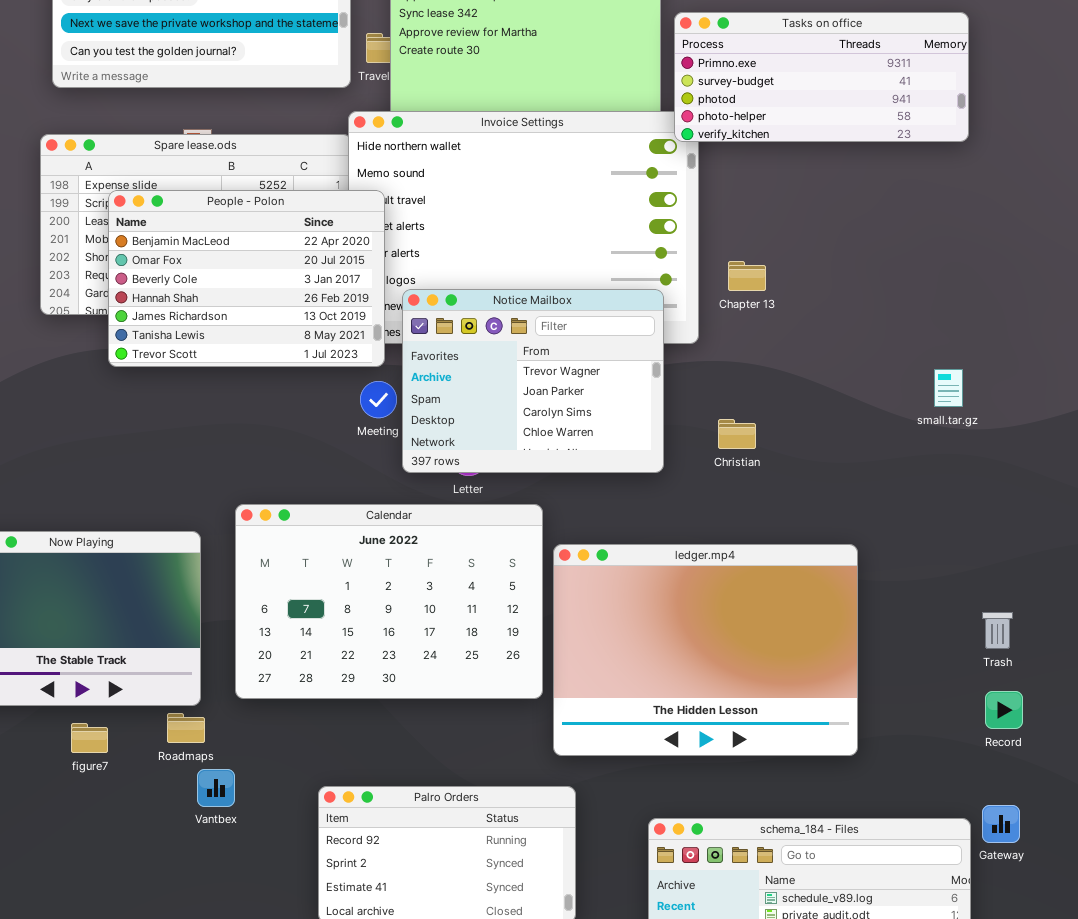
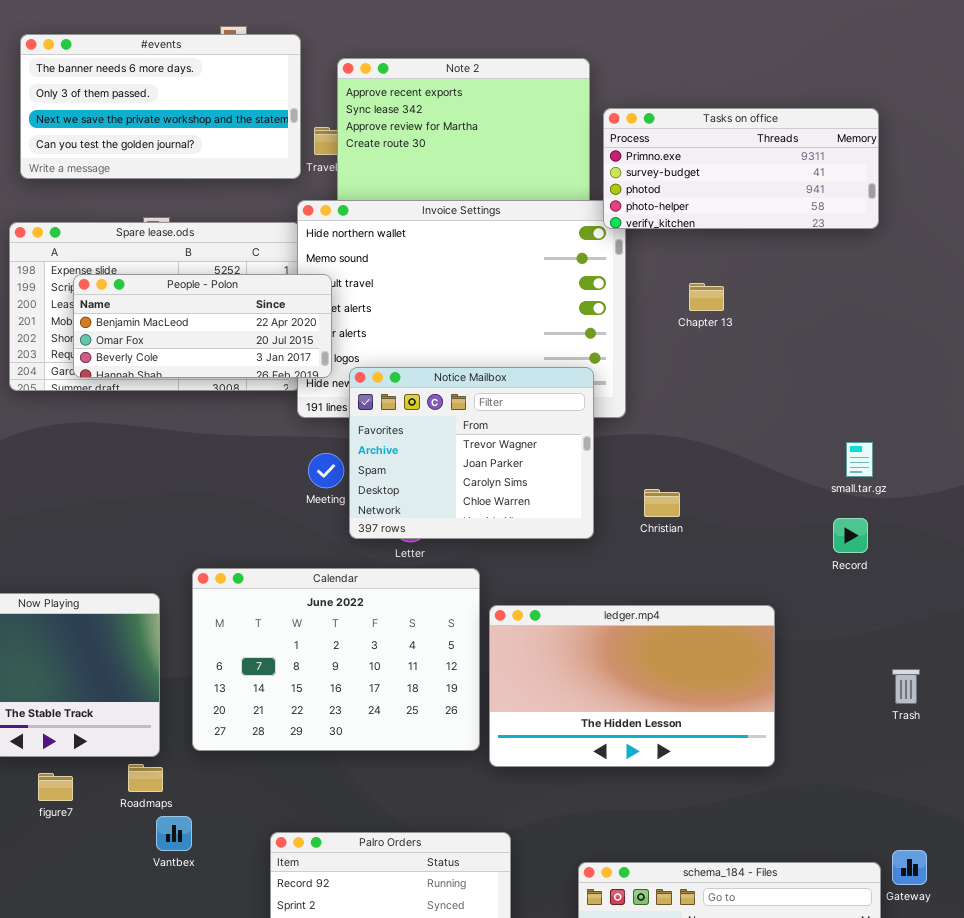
People - Polon: [108,190,385,367] -> [73,274,332,378], resized
Chapter 13: [728,261,766,291] -> [689,283,724,311], moved
ledger.mp4: [553,544,858,756] -> [489,605,775,767], resized
Record: [985,691,1023,729] -> [833,518,868,553], moved

